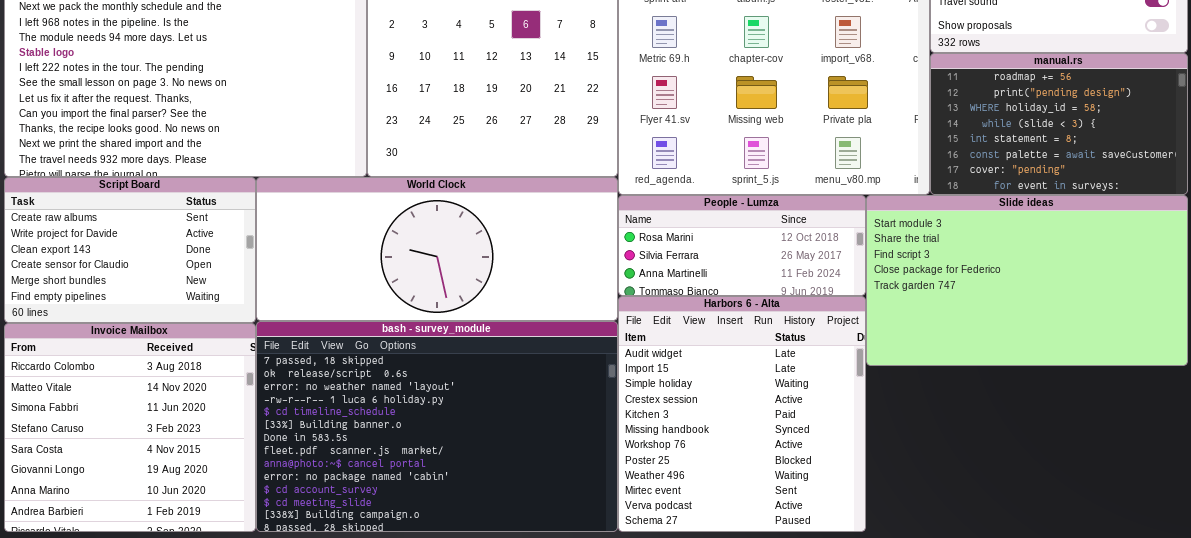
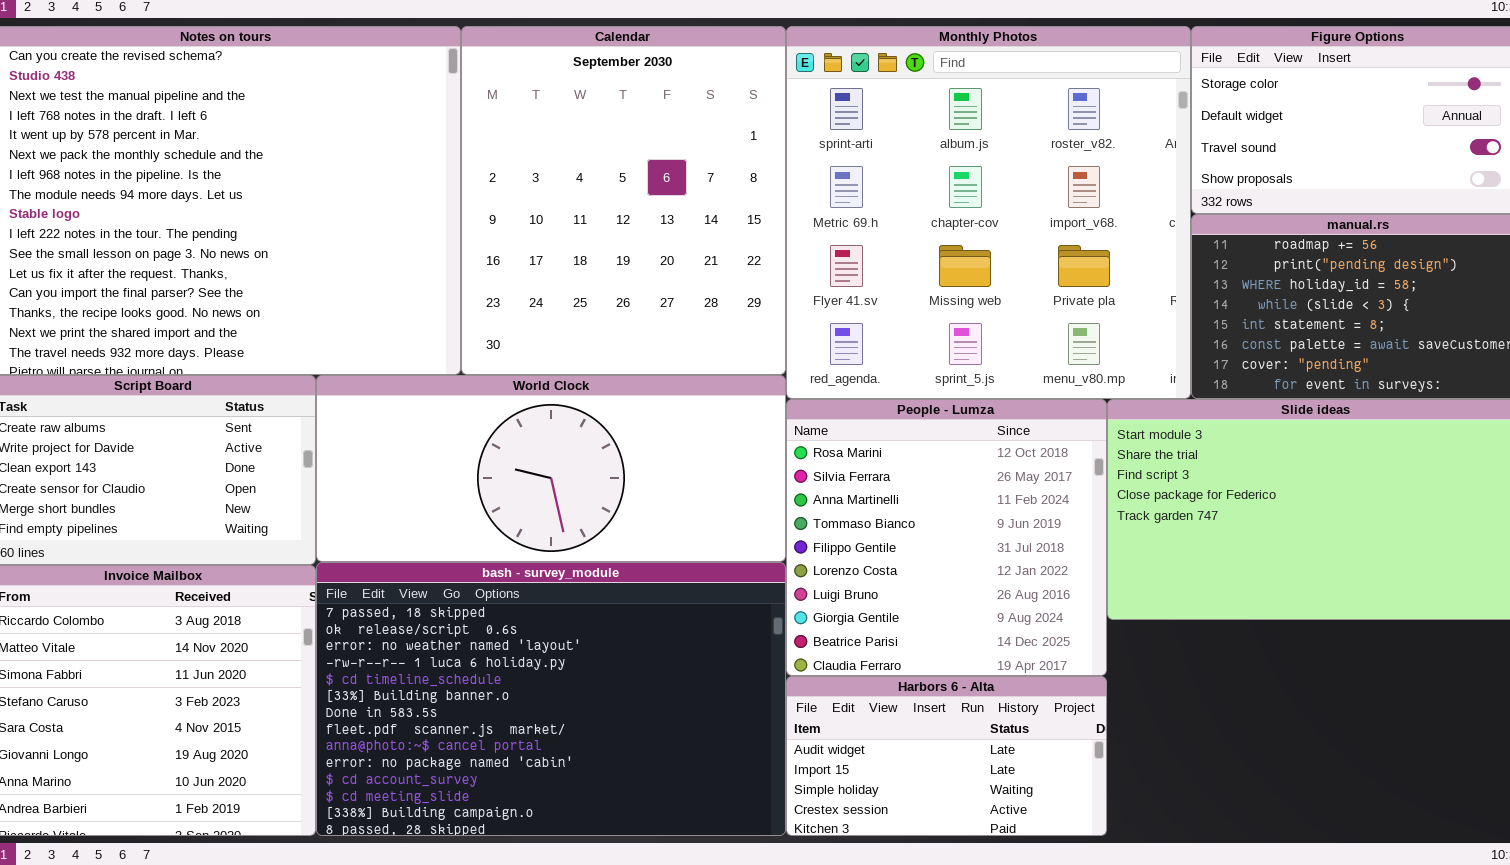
People - Lumza: [618,195,866,296] -> [786,399,1107,676], resized
Harbors 6 - Alta: [618,296,866,532] -> [786,676,1107,836], resized

